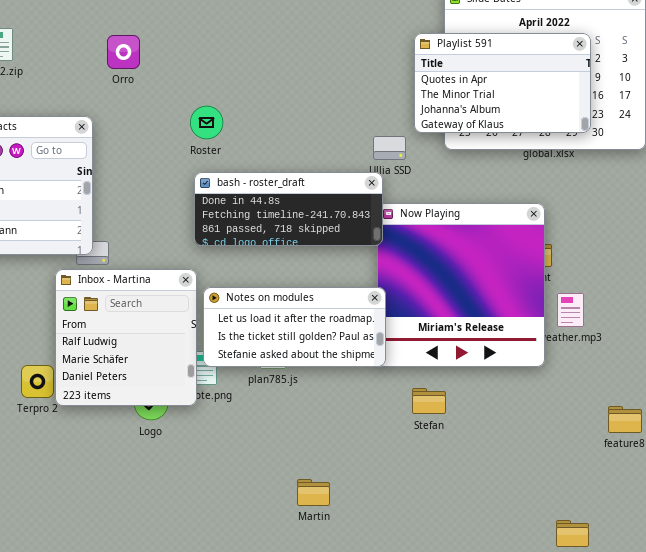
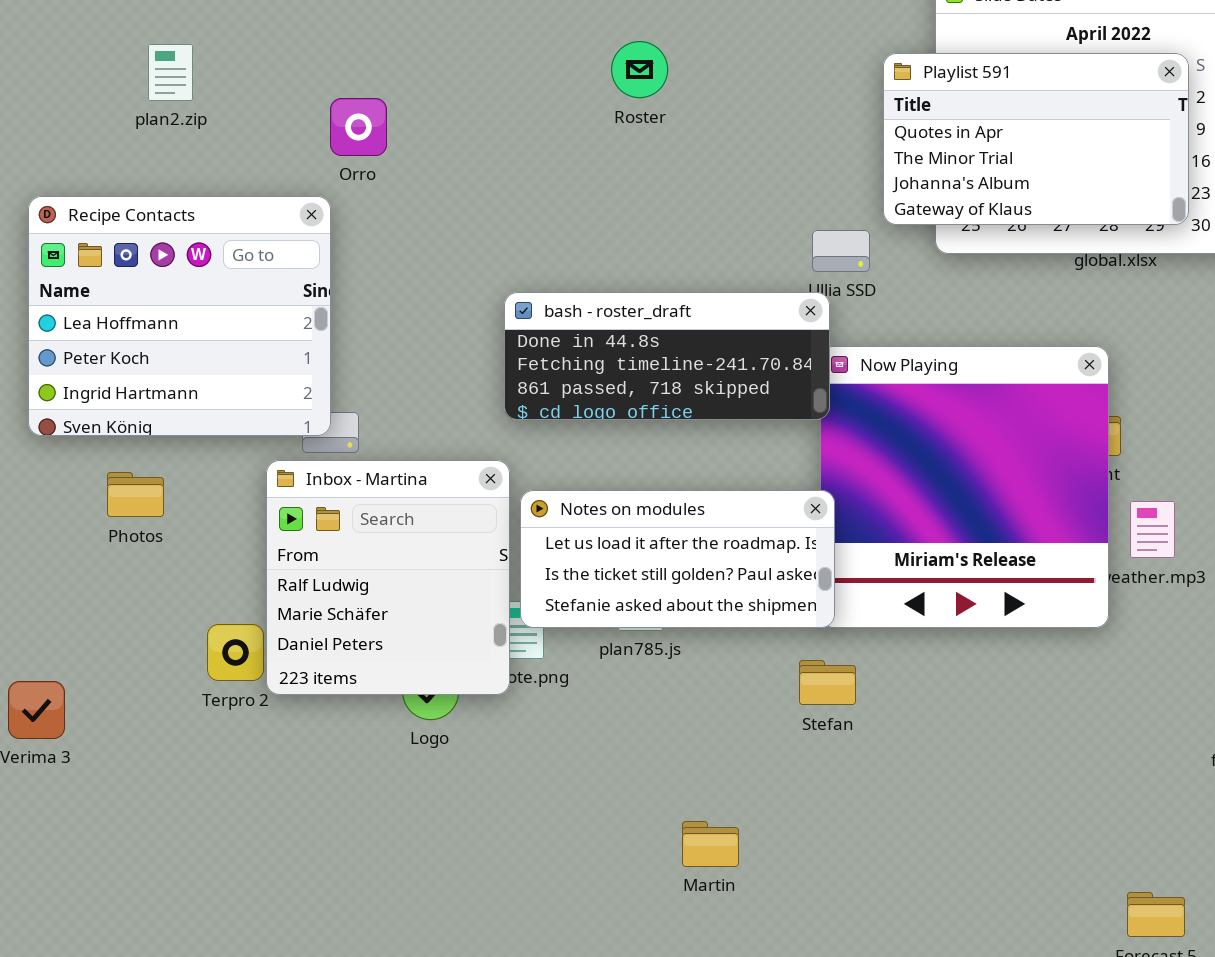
Orro: [107,35,140,69] -> [330,98,387,156], moved
Roster: [190,106,223,139] -> [611,41,668,98], moved
Stefan: [412,388,446,414] -> [799,660,856,705], moved

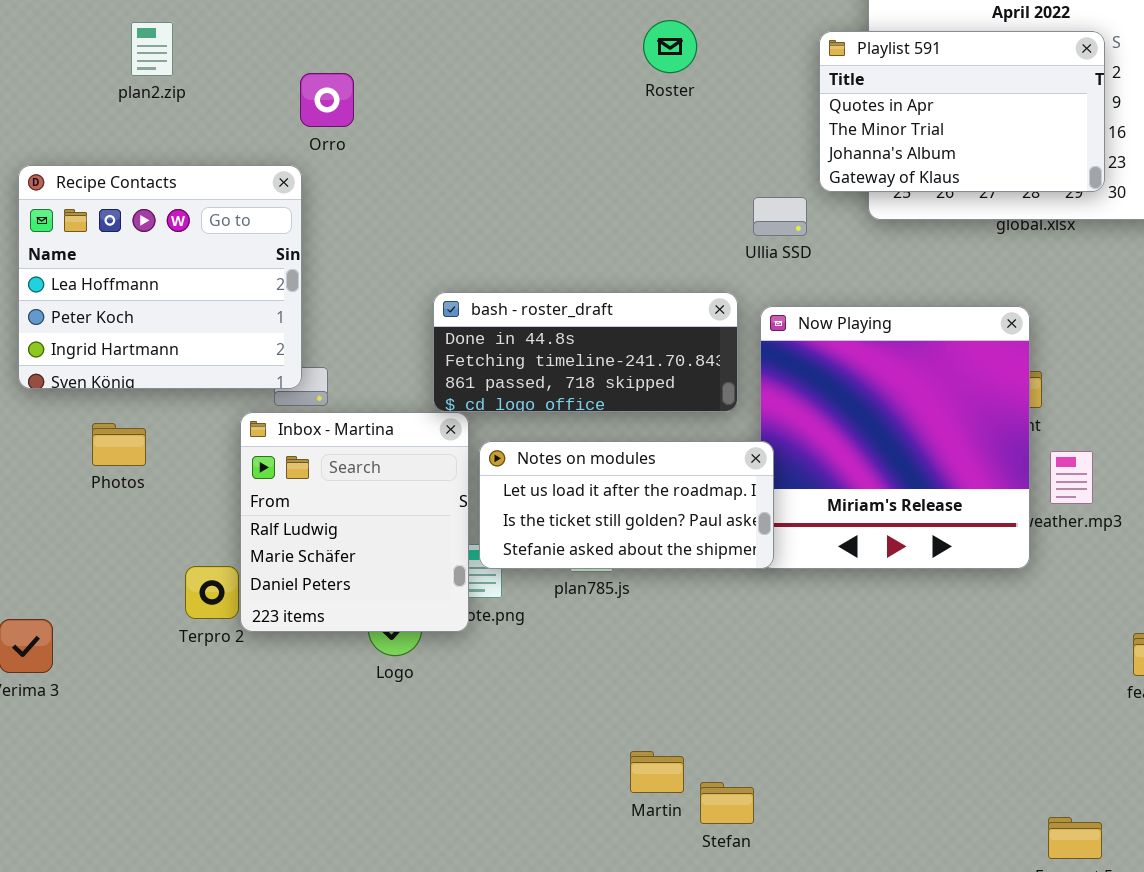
Roster: [611,41,668,98] -> [643,20,697,73], moved
bash - roster_draft: [504,292,830,420] -> [433,292,738,412], moved
Stefan: [799,660,856,705] -> [700,782,754,824], moved

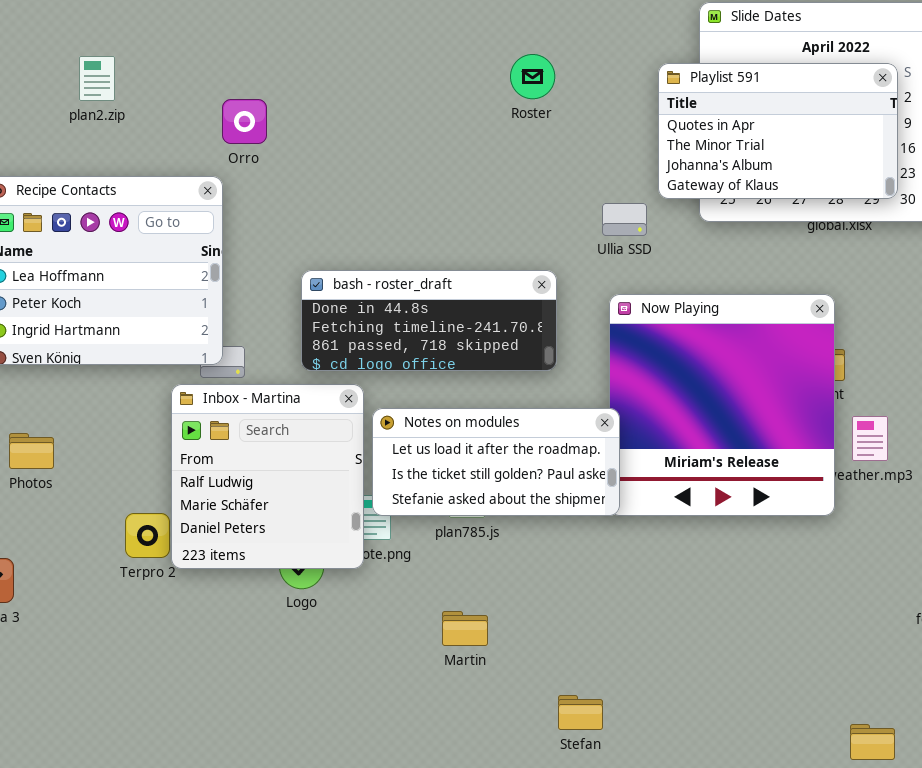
bash - roster_draft: [433,292,738,412] -> [301,270,557,371], moved
Photos: [92,423,146,466] -> [9,433,54,469], moved
Martin: [630,751,684,793] -> [442,611,488,646], moved

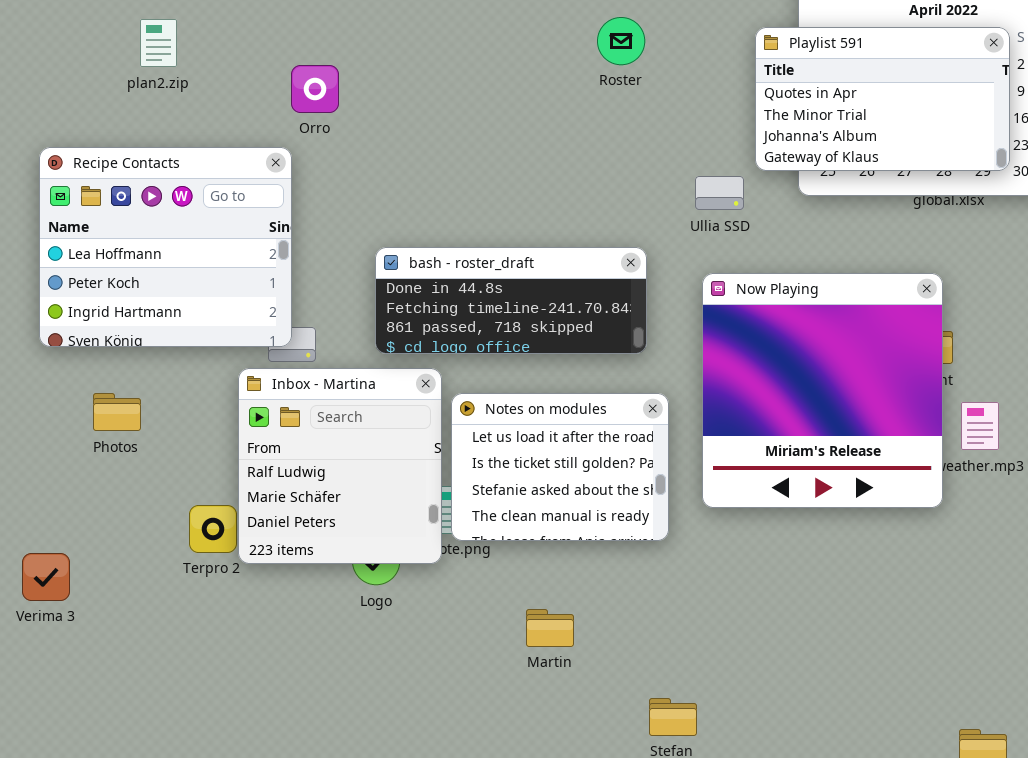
Notes on modules: [372,408,620,516] -> [451,393,669,541], resized
Photos: [9,433,54,469] -> [93,393,141,431], moved

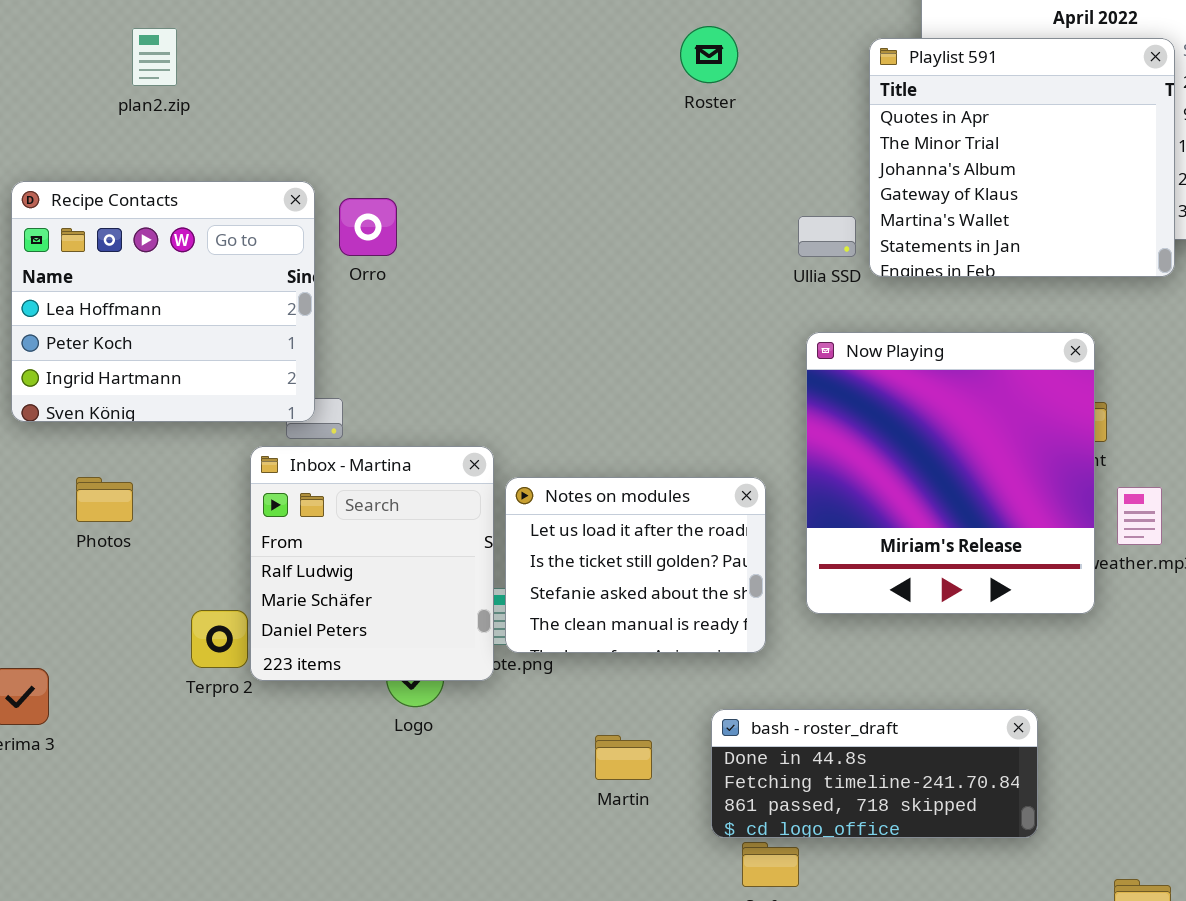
Playlist 591: [755,27,1010,171] -> [869,38,1175,277], resized
Orro: [291,65,339,113] -> [339,198,397,256], moved
bash - roster_draft: [375,247,647,354] -> [711,709,1038,838], moved

